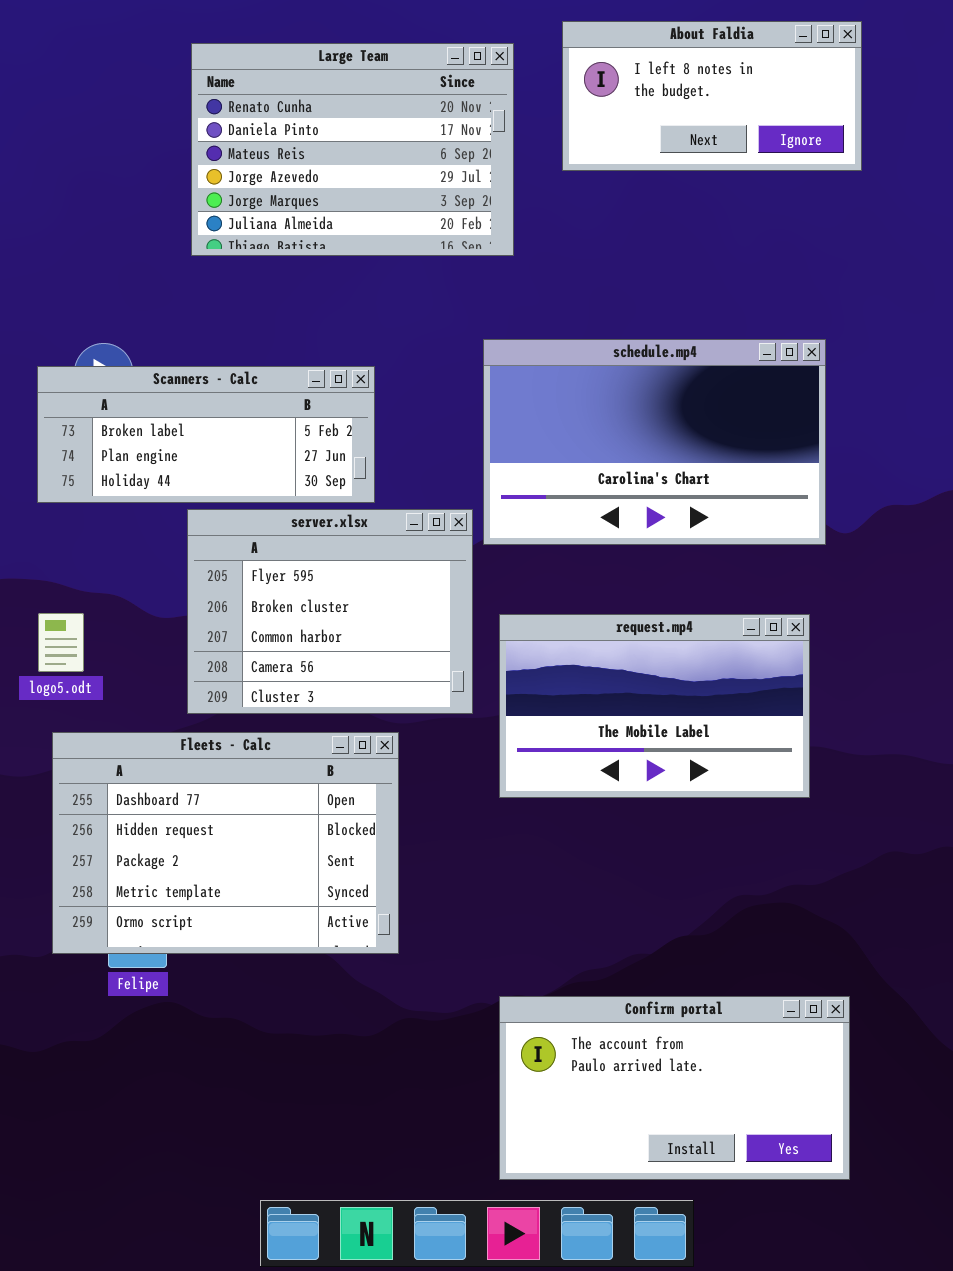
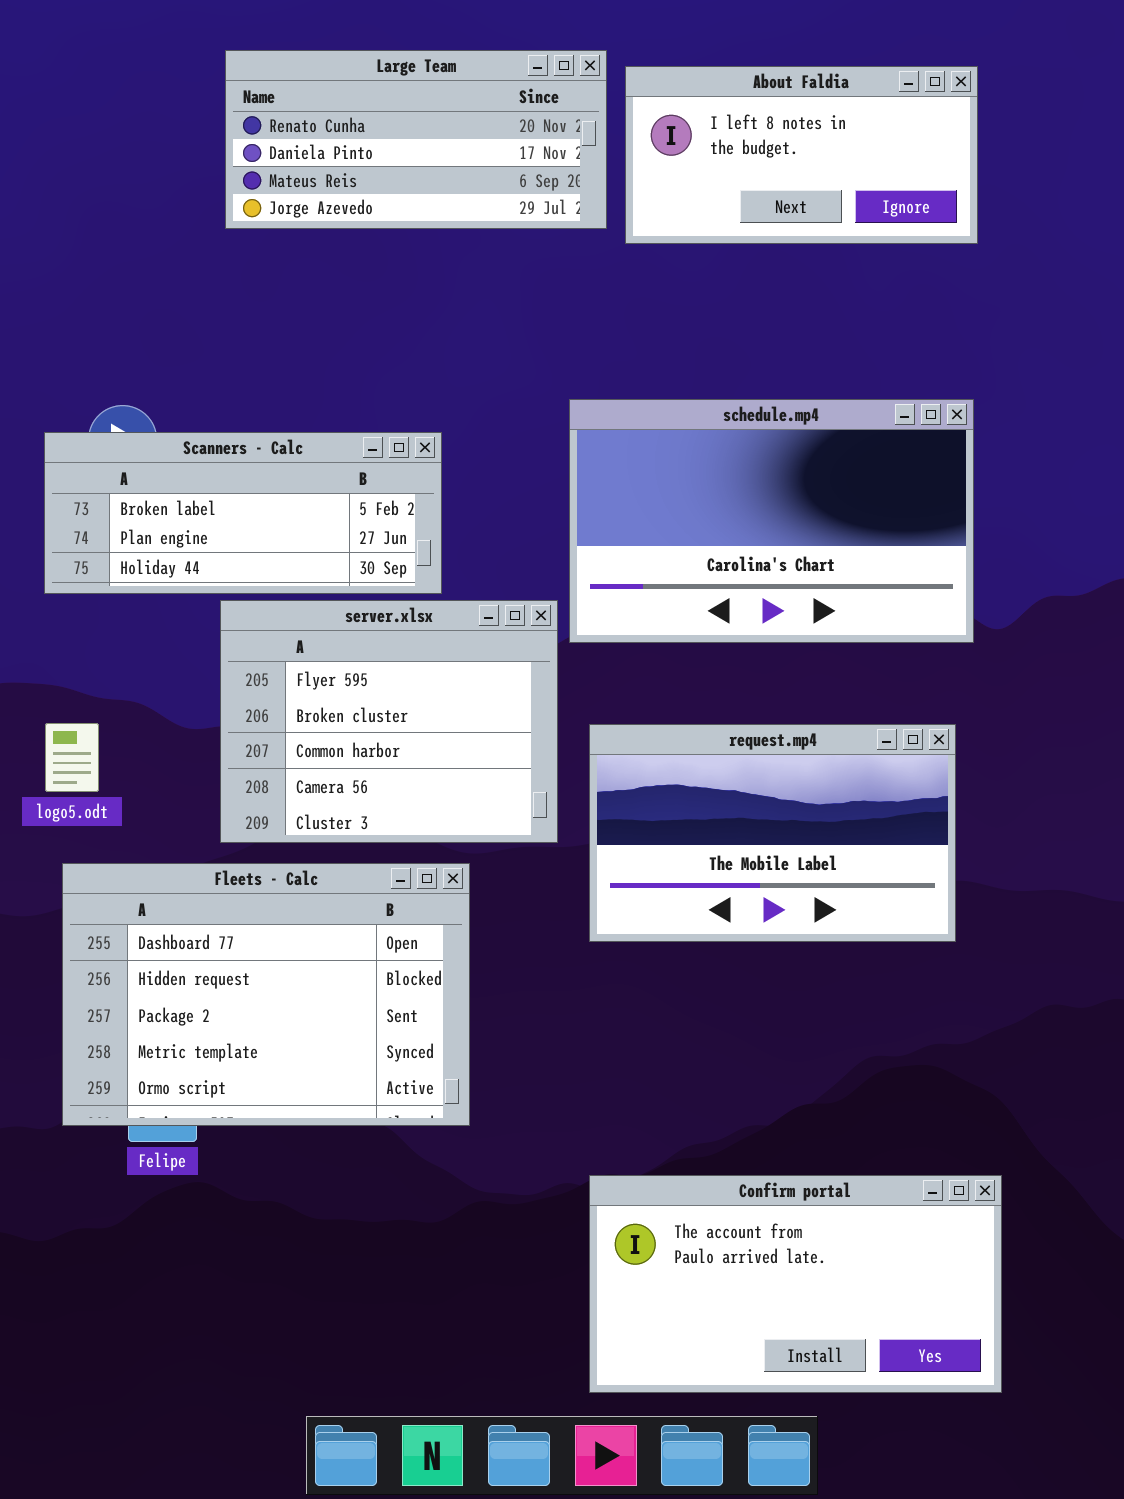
About Faldia: [562,21,862,171] -> [625,66,978,244], moved
Large Team: [191,43,514,256] -> [225,50,607,229], resized

